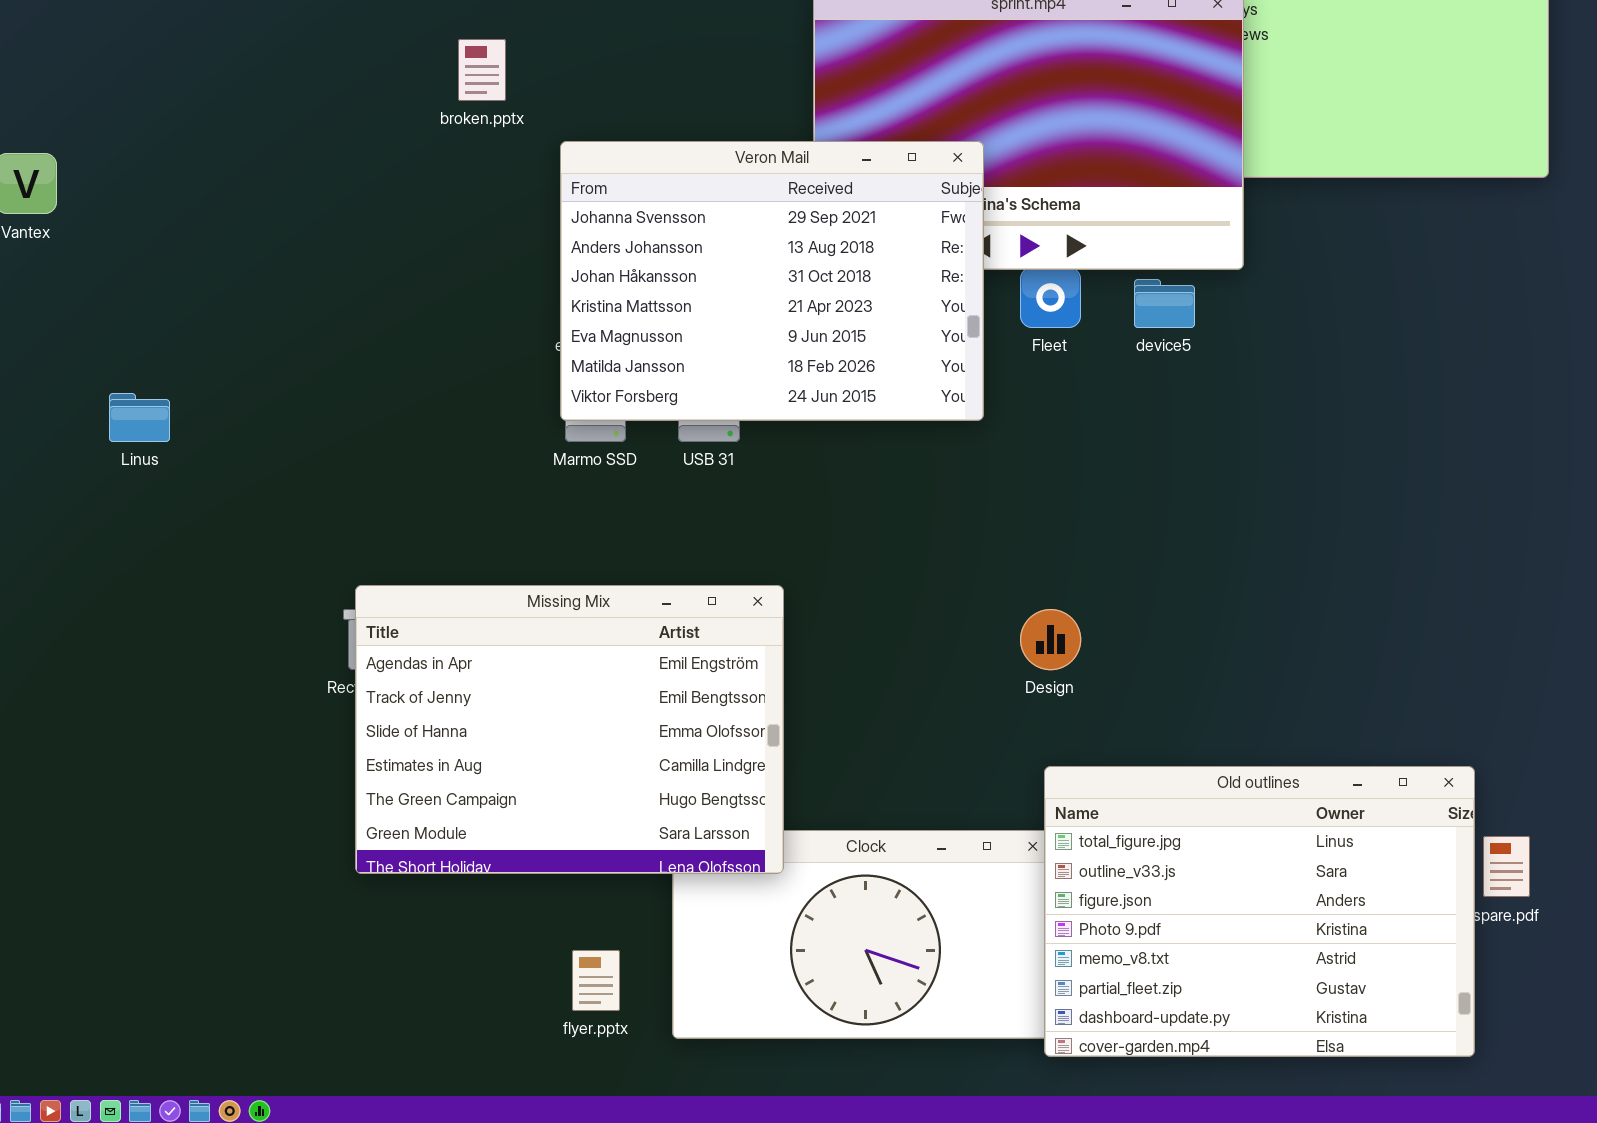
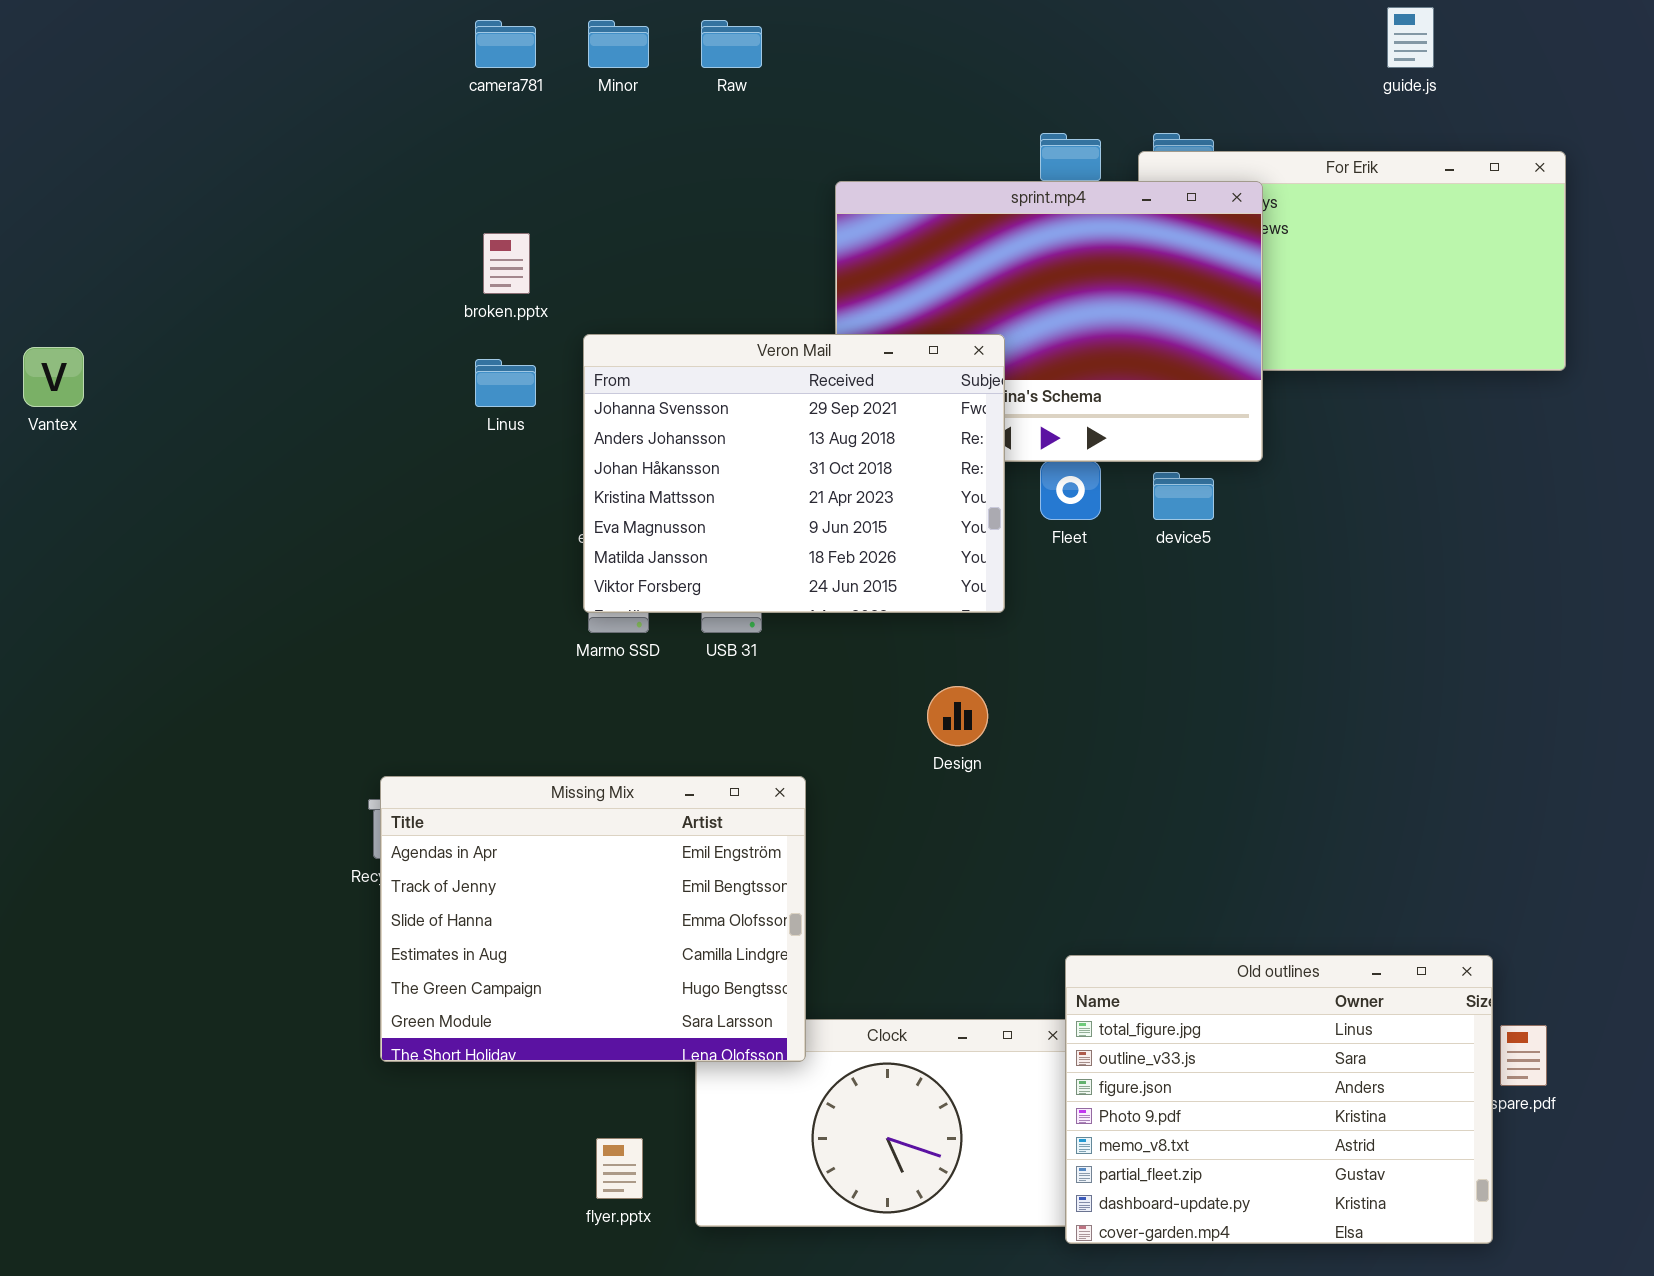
Linus: [109,393,170,442] -> [475,359,536,407], moved
Design: [1020,609,1081,670] -> [927,686,988,746], moved

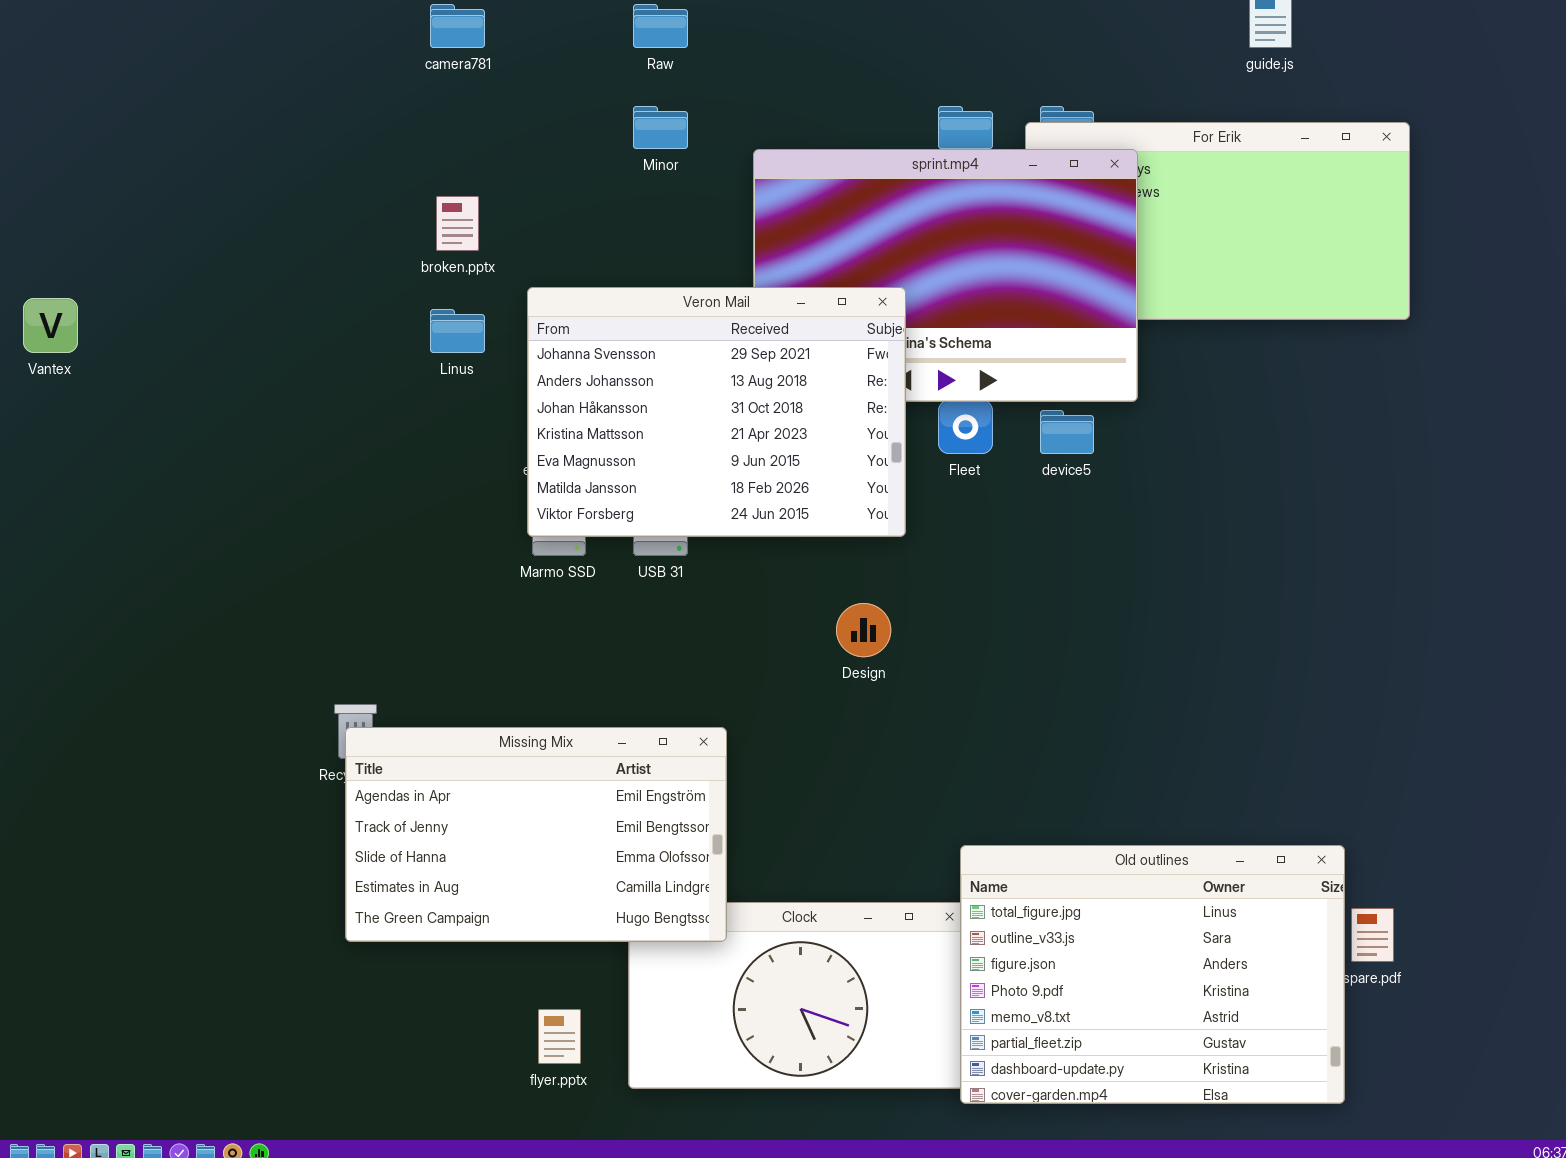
Minor: [588,20,649,68] -> [633,106,688,149], moved
Missing Mix: [380,776,806,1062] -> [345,727,727,942], resized

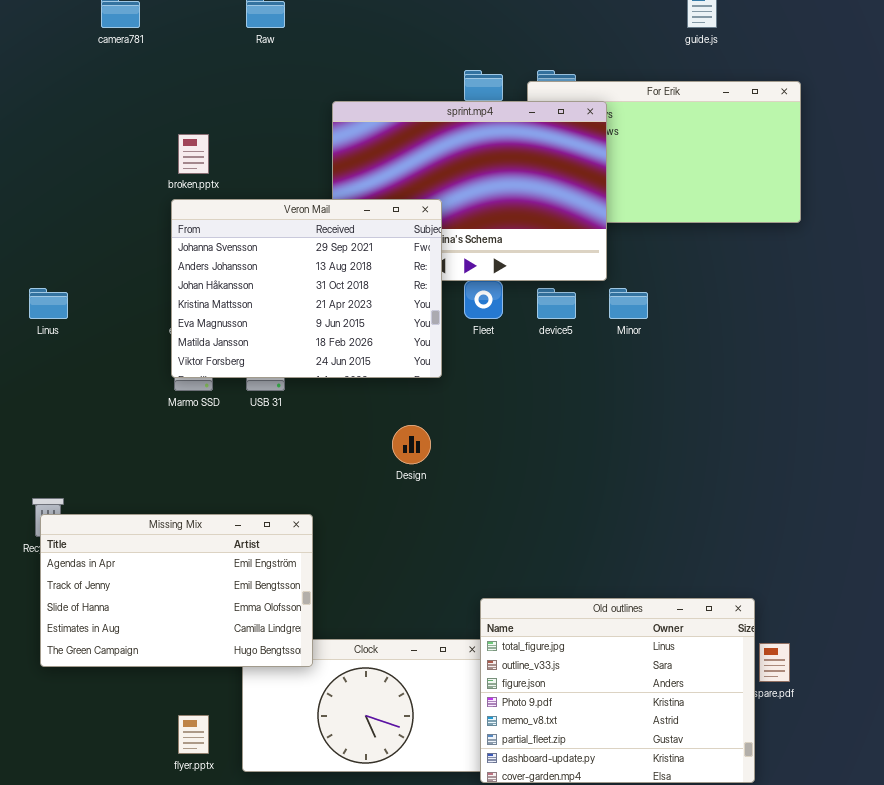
Minor: [633,106,688,149] -> [609,288,648,319], moved
broken.pptx: [436,196,479,251] -> [178,134,209,174], moved
Linus: [430,309,485,353] -> [29,288,68,319], moved

